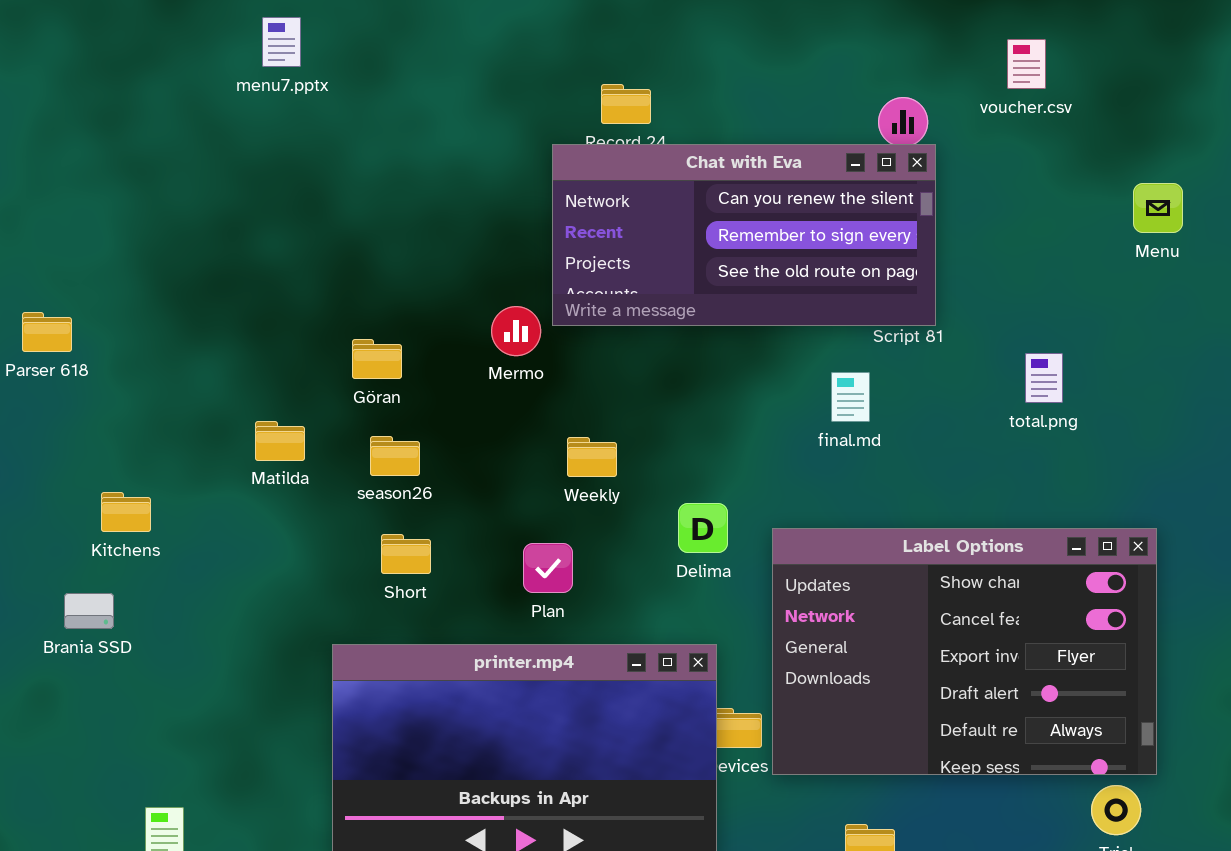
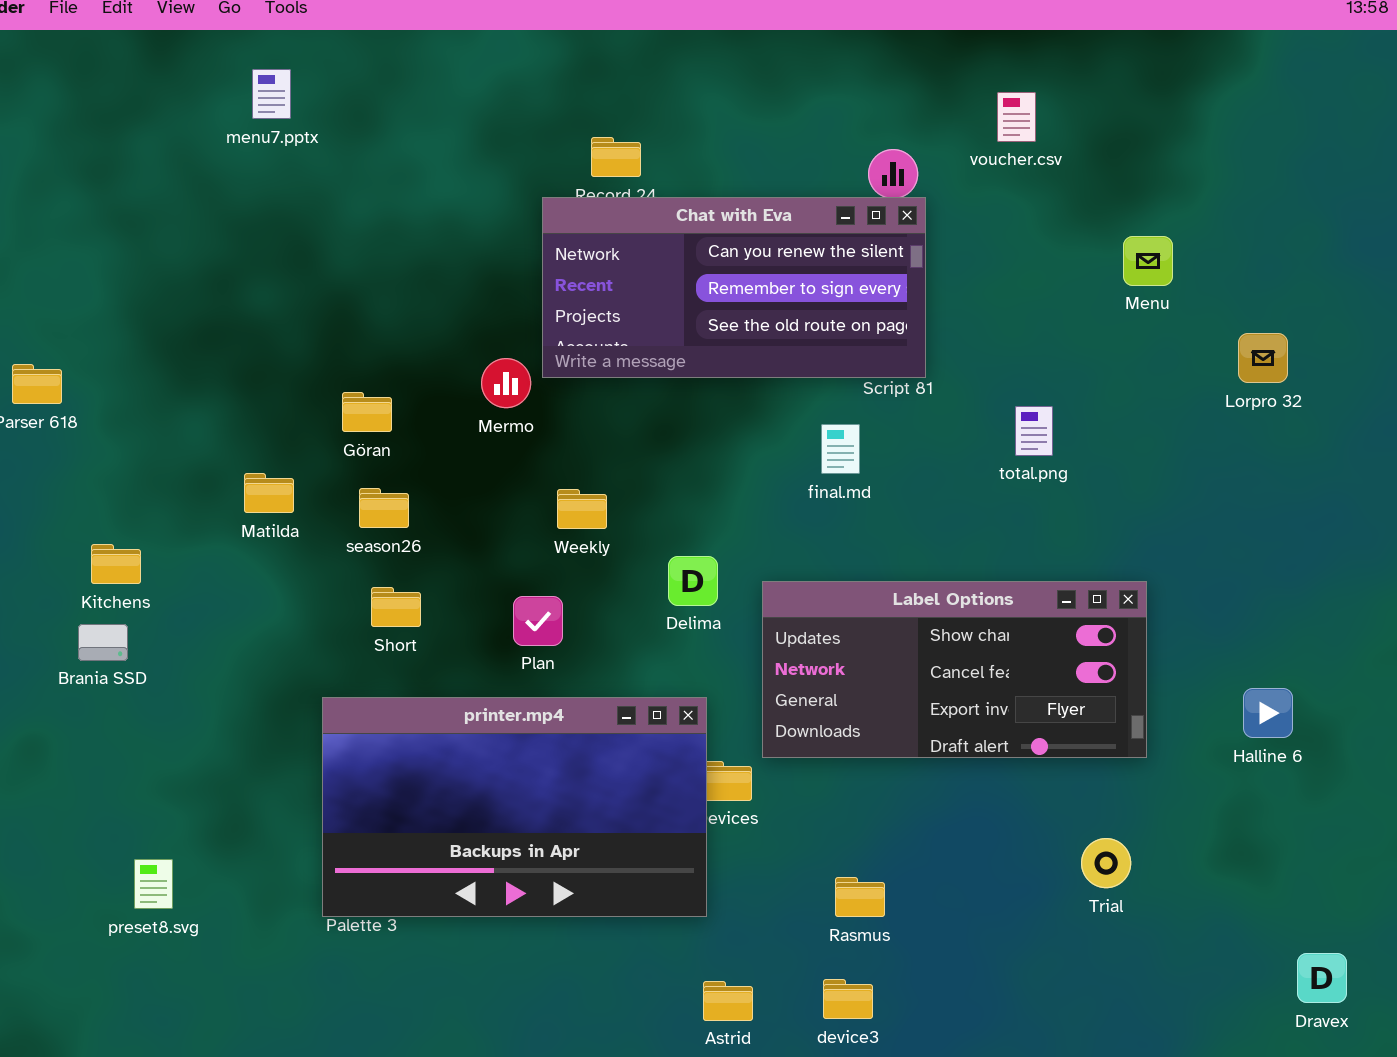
Label Options: [772,528,1157,775] -> [762,581,1147,758], resized
Brania SSD: [64,593,114,629] -> [78,624,128,661], moved

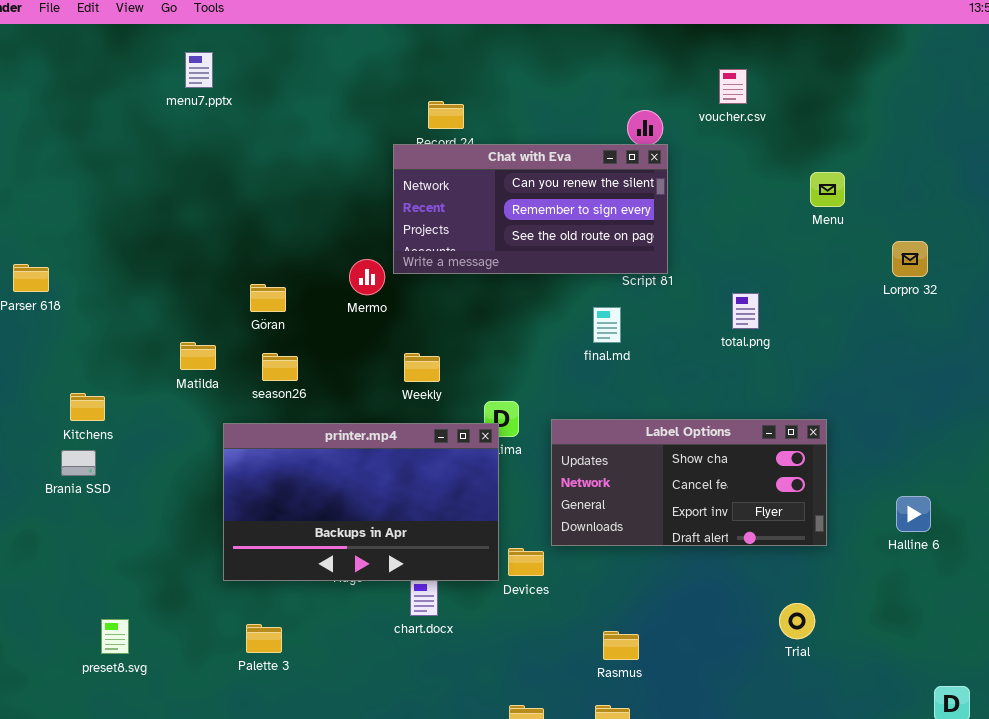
printer.mp4: [322,697,707,917] -> [223,423,499,581], moved

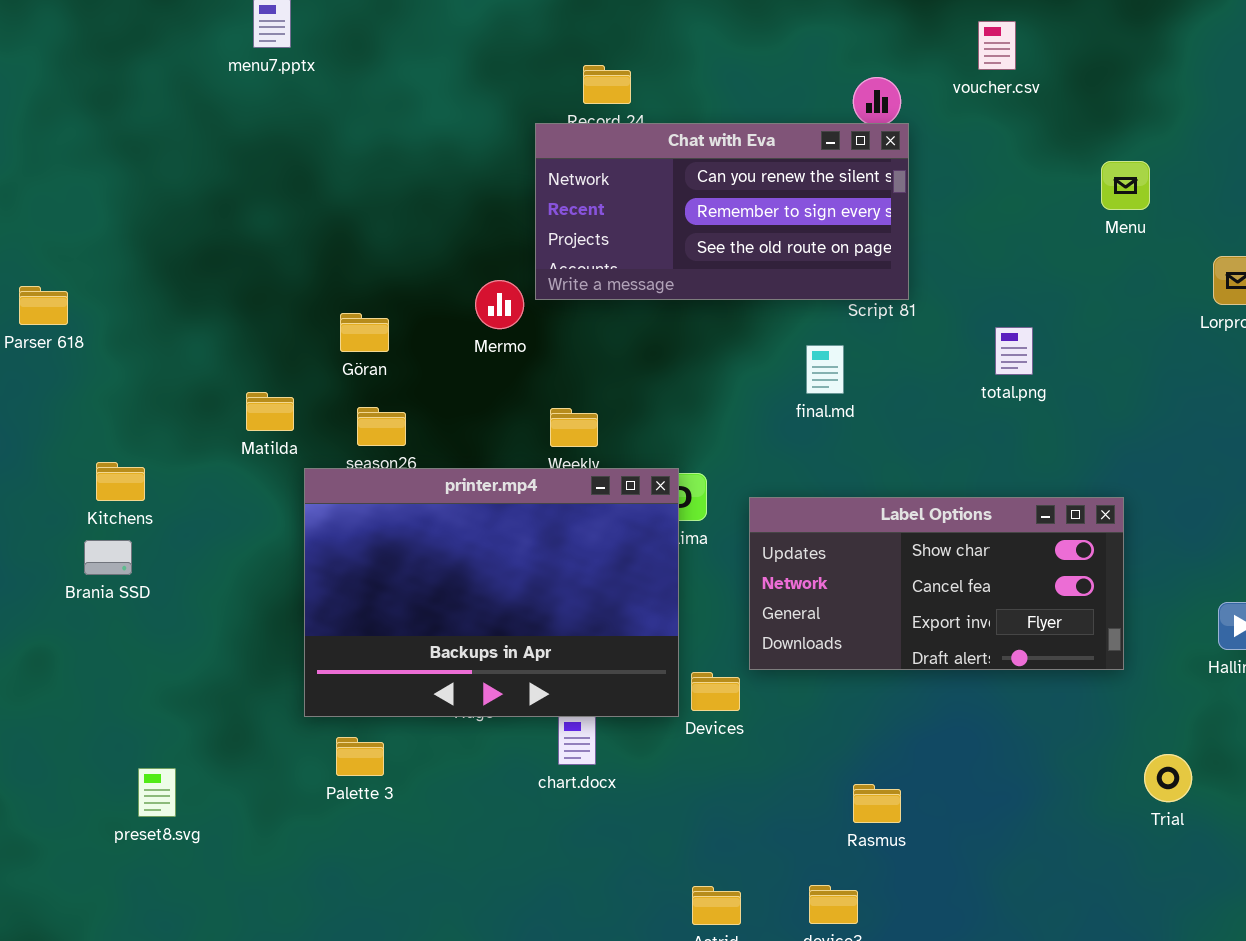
printer.mp4: [223,423,499,581] -> [304,468,679,717], resized
Trial: [779,603,815,639] -> [1144,754,1192,802], moved
Palette 3: [246,624,282,653] -> [336,737,384,776], moved
Rasmus: [603,631,639,660] -> [853,784,901,823], moved

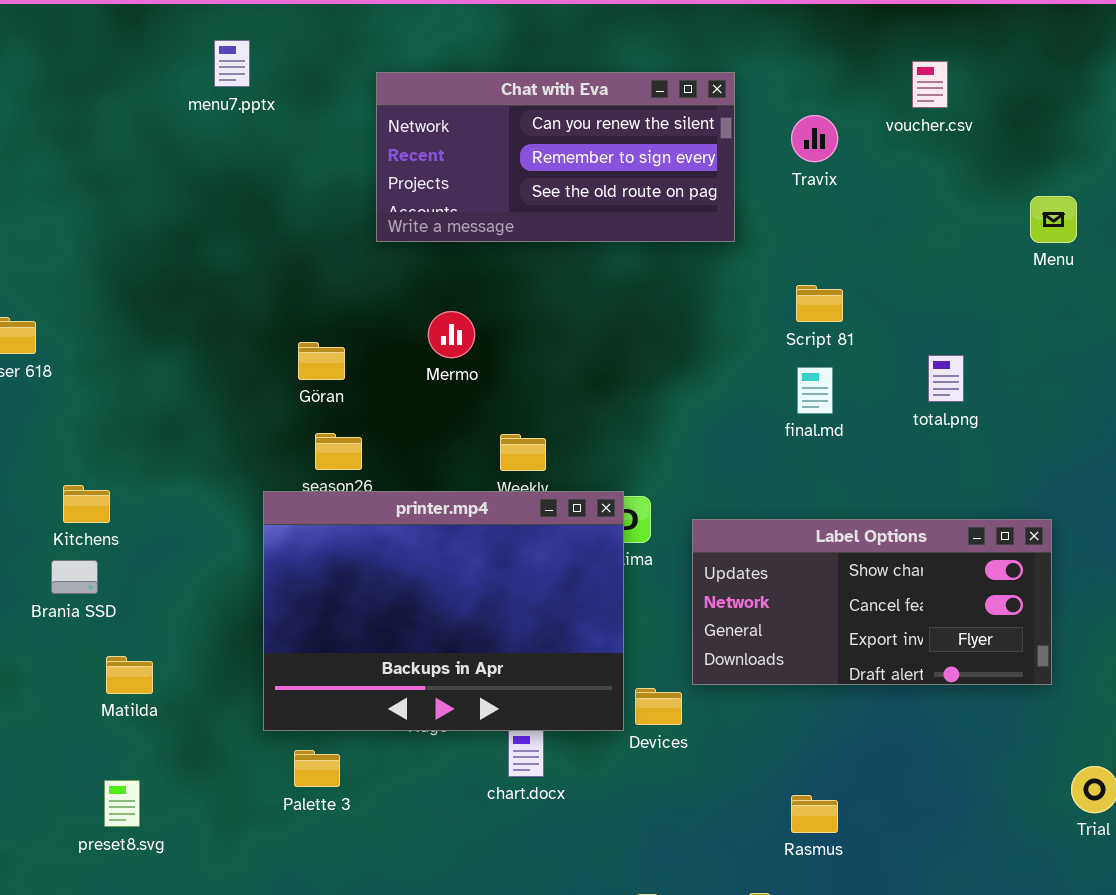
Chat with Eva: [535,123,909,300] -> [376,72,735,242], moved
final.md: [806,345,844,394] -> [797,367,833,414], moved
Matilda: [246,392,294,431] -> [106,656,153,694], moved

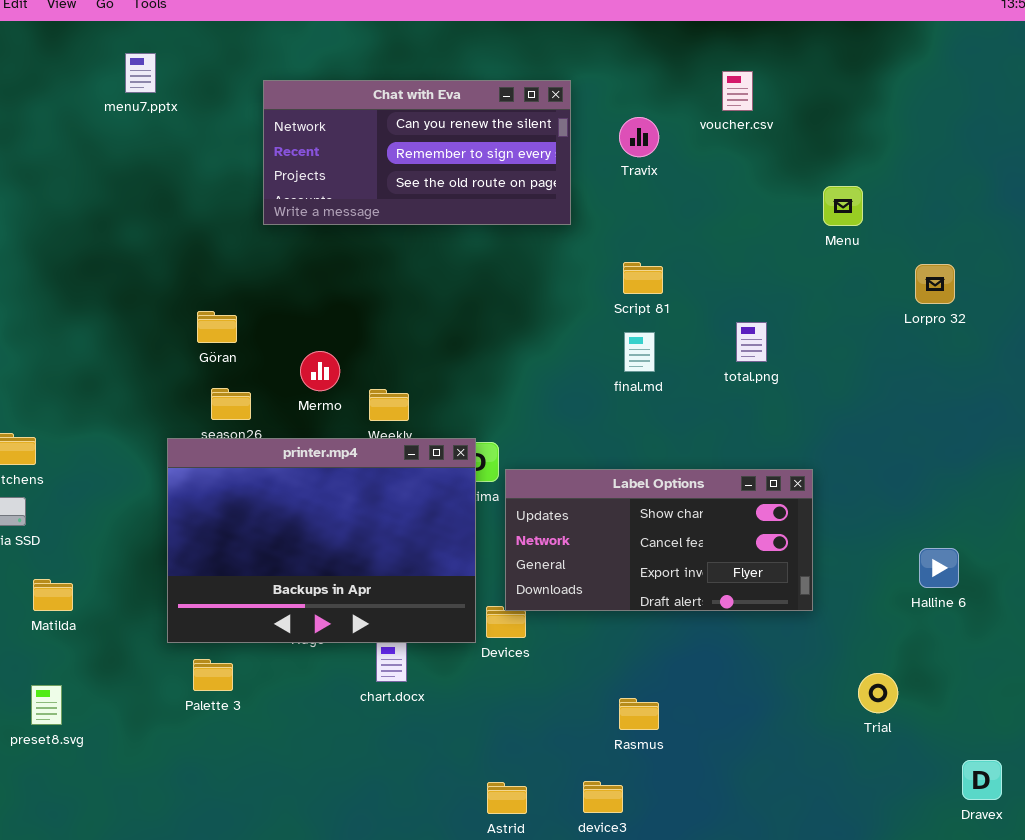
Mermo: [428,311,475,358] -> [300,351,340,391], moved
Label Options: [692,519,1052,685] -> [505,469,813,611], moved

